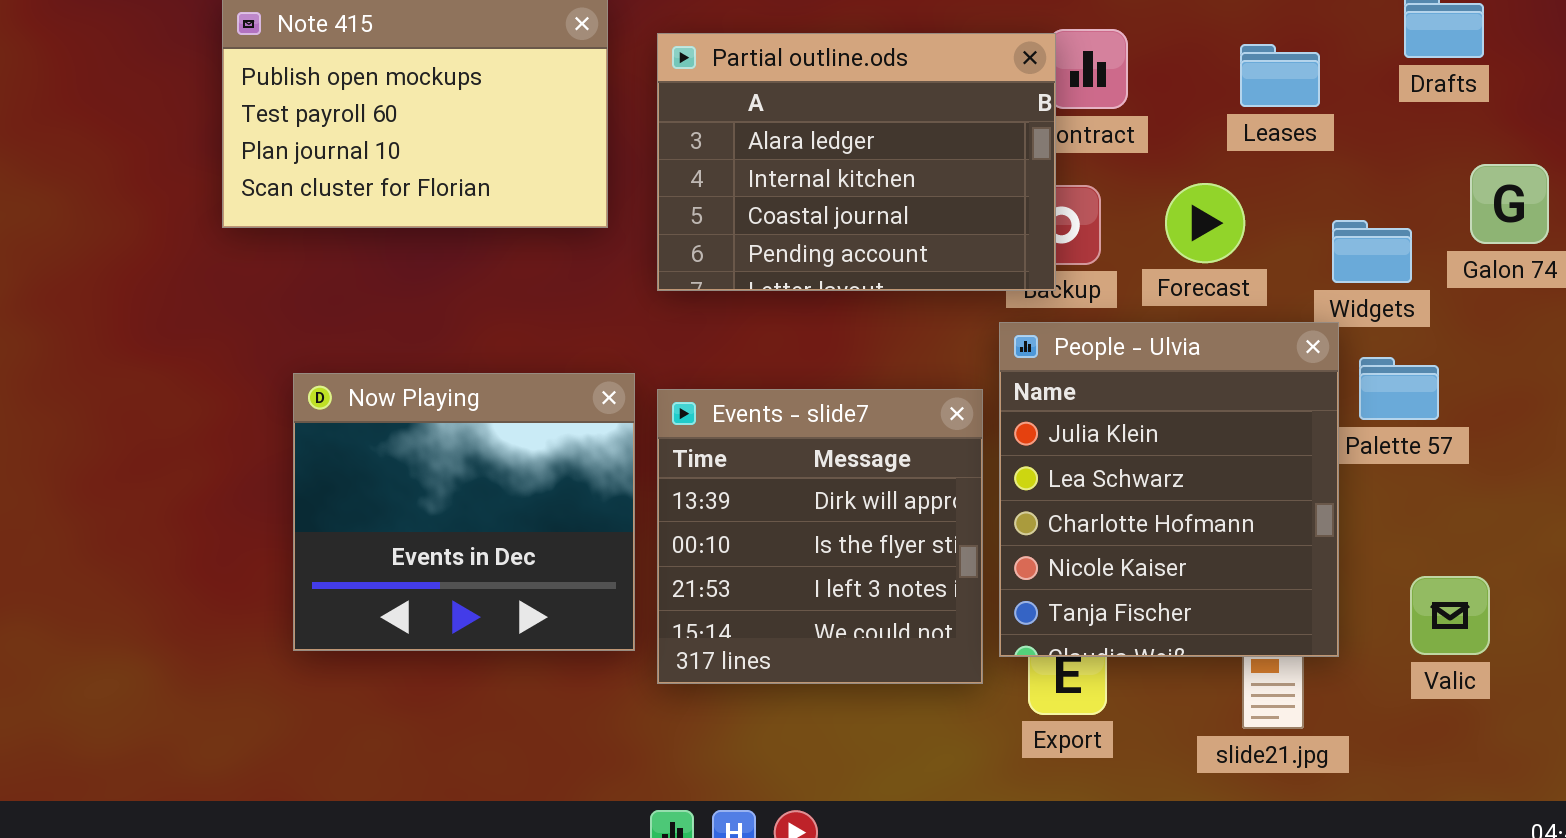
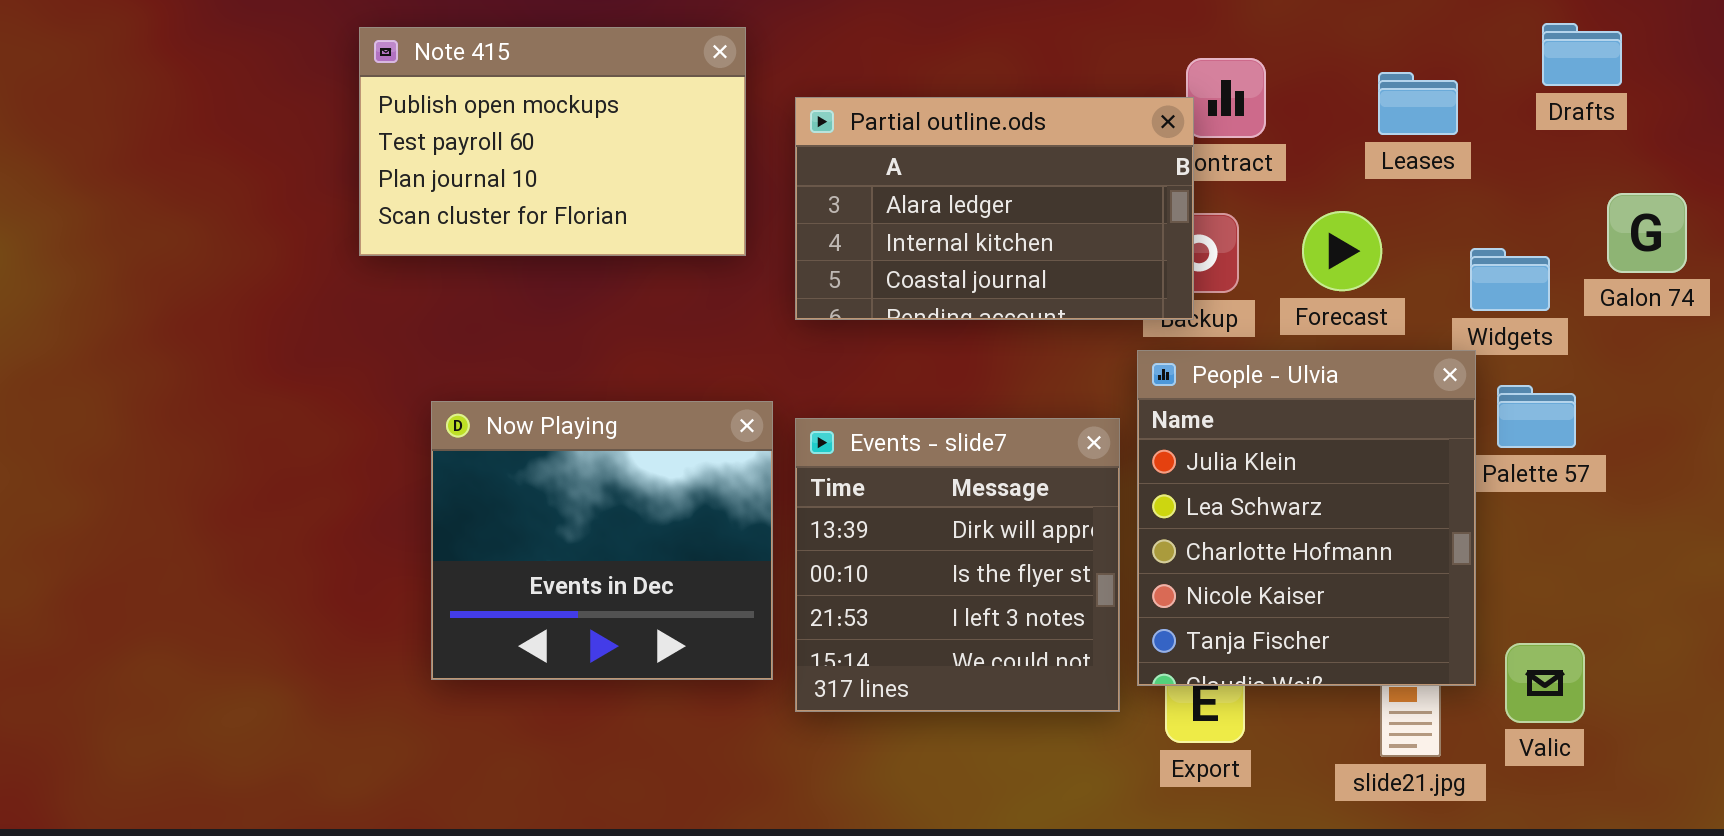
Partial outline.ods: [657,33,1056,291] -> [795,97,1194,320], resized
Valic: [1410,576,1490,655] -> [1505,643,1585,723], moved

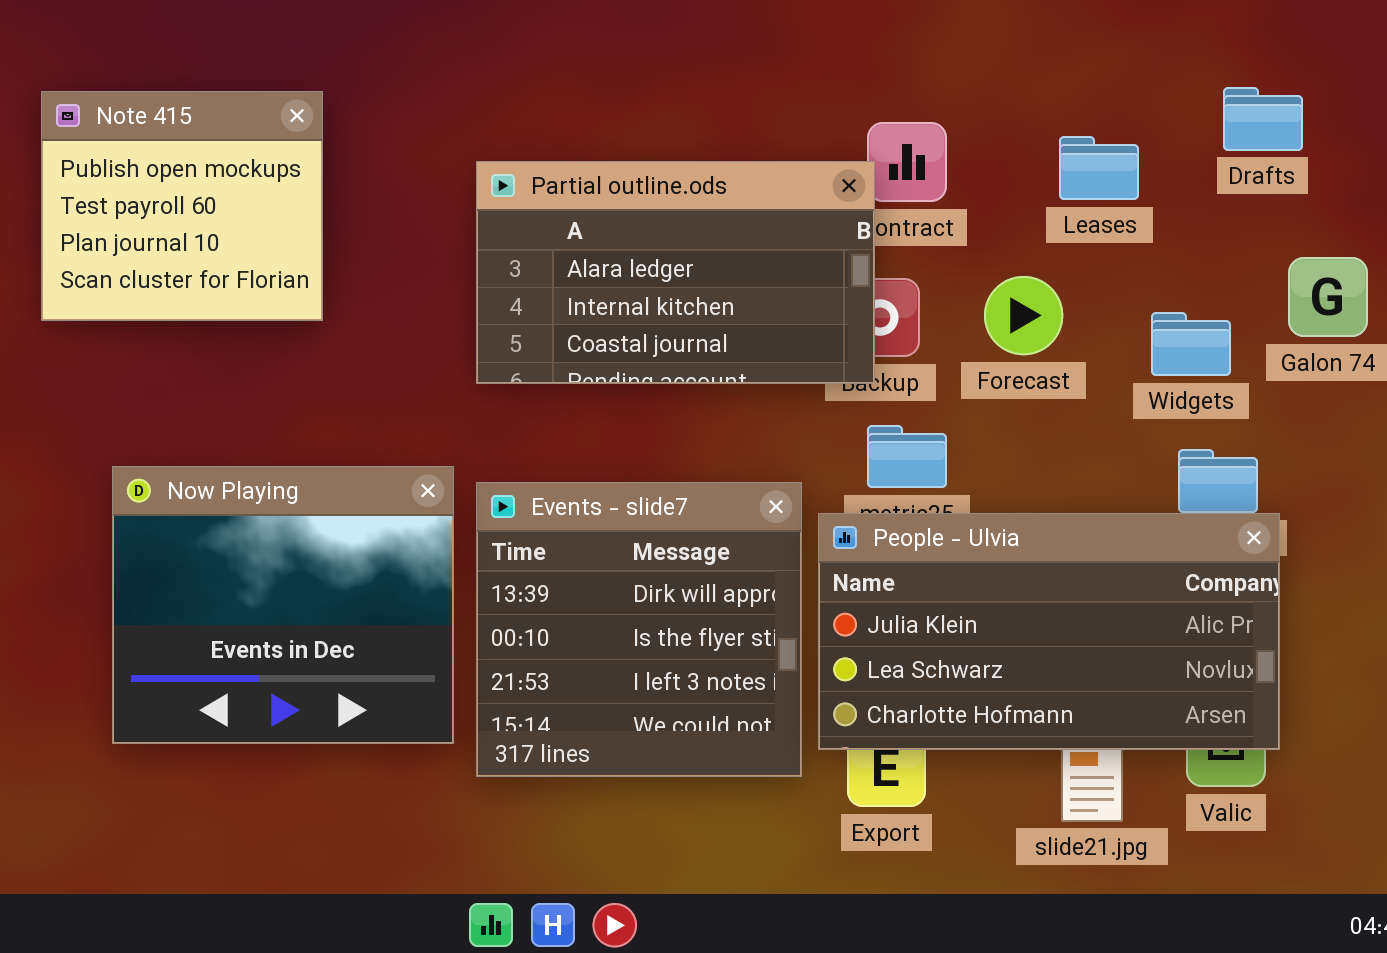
Note 415: [359,27,746,256] -> [41,91,323,321], resized
People - Ulvia: [1137,350,1476,686] -> [818,513,1280,750], resized

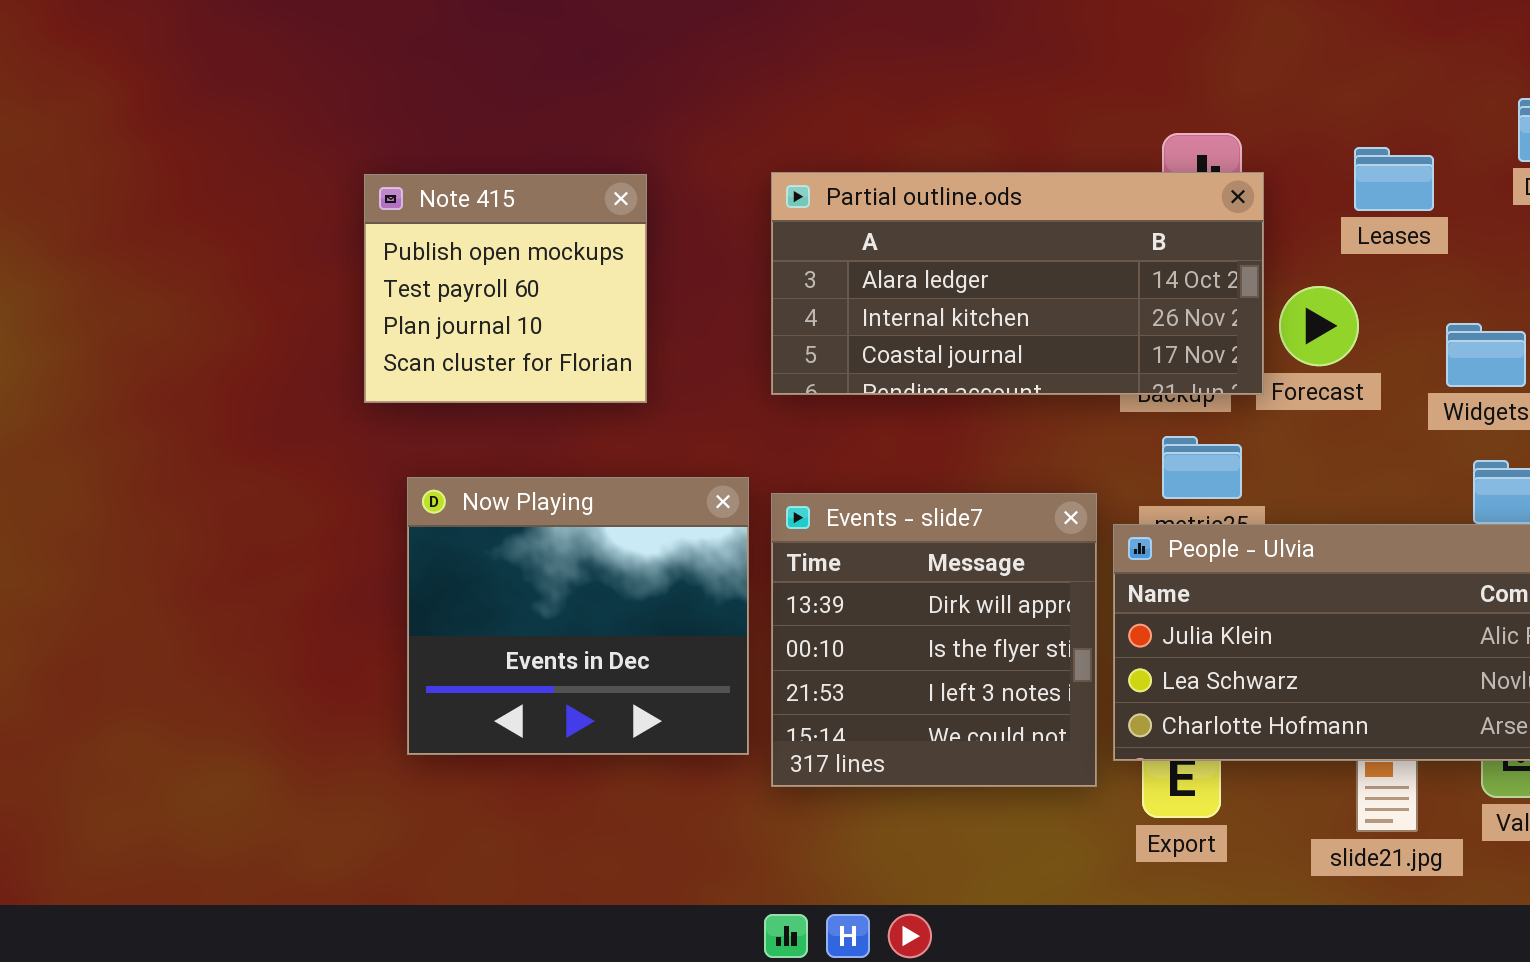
Note 415: [41,91,323,321] -> [364,174,647,403], moved
Partial outline.ods: [476,161,875,384] -> [771,172,1264,395], resized

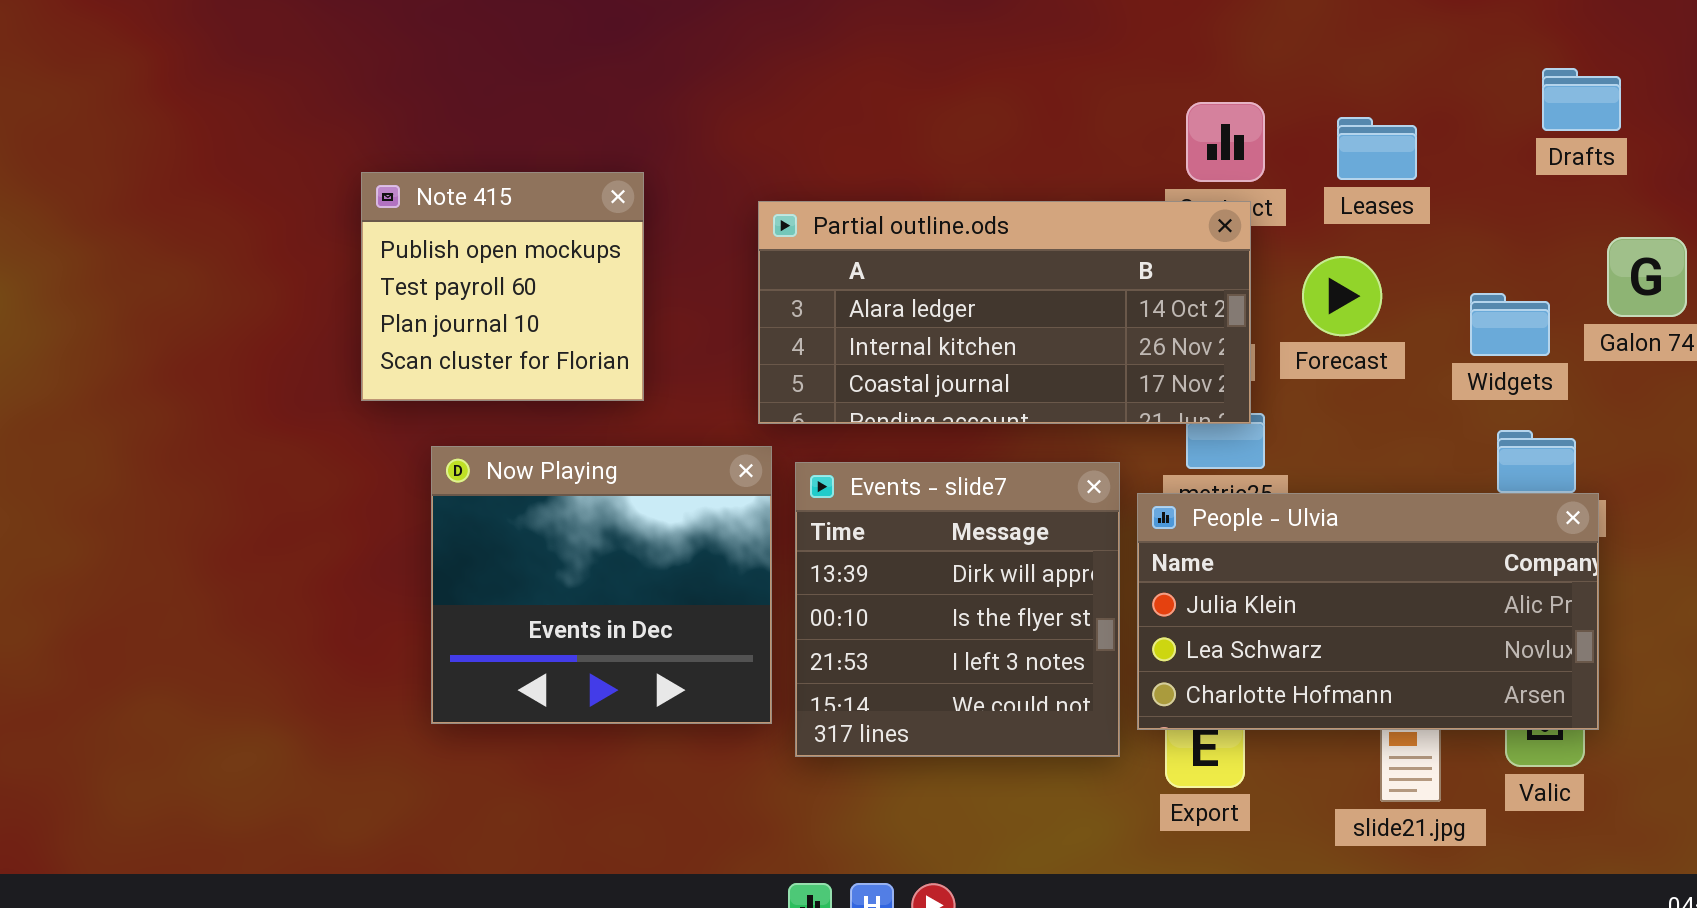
Leases: [1354,147,1434,211] -> [1337,117,1417,180], moved
Partial outline.ods: [771,172,1264,395] -> [758,201,1251,424], moved
Note 415: [364,174,647,403] -> [361,172,644,401], moved

